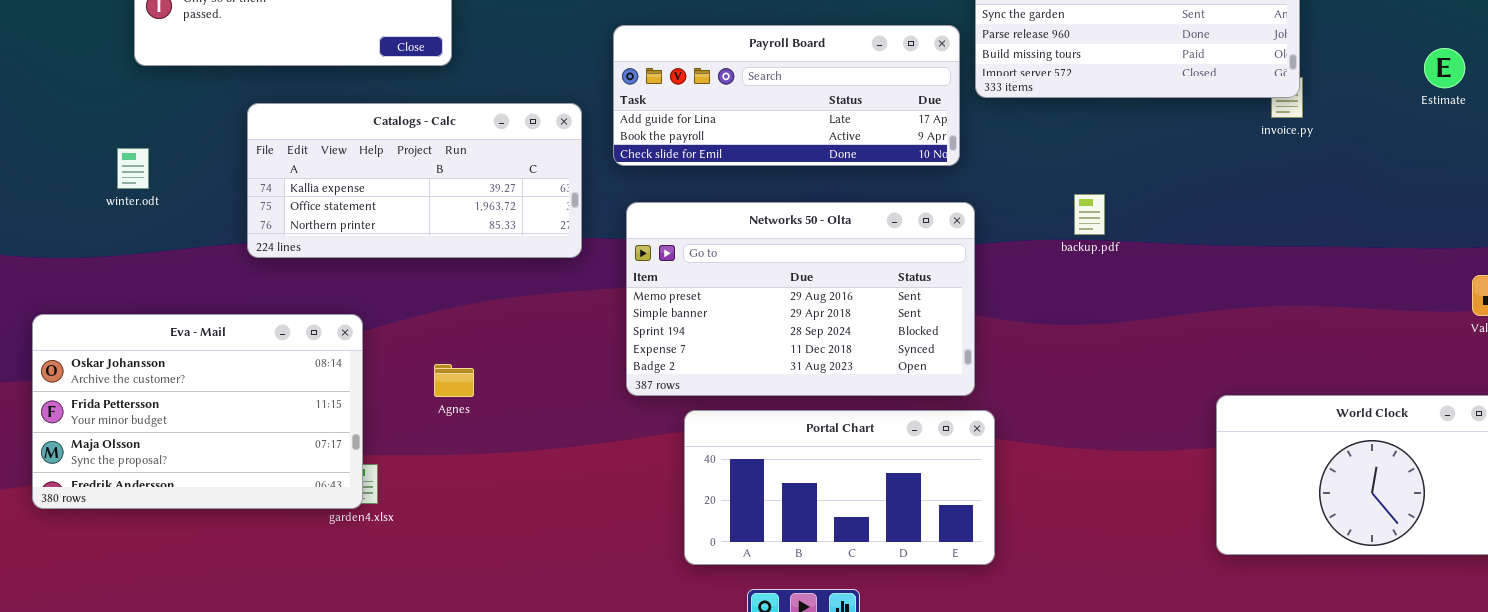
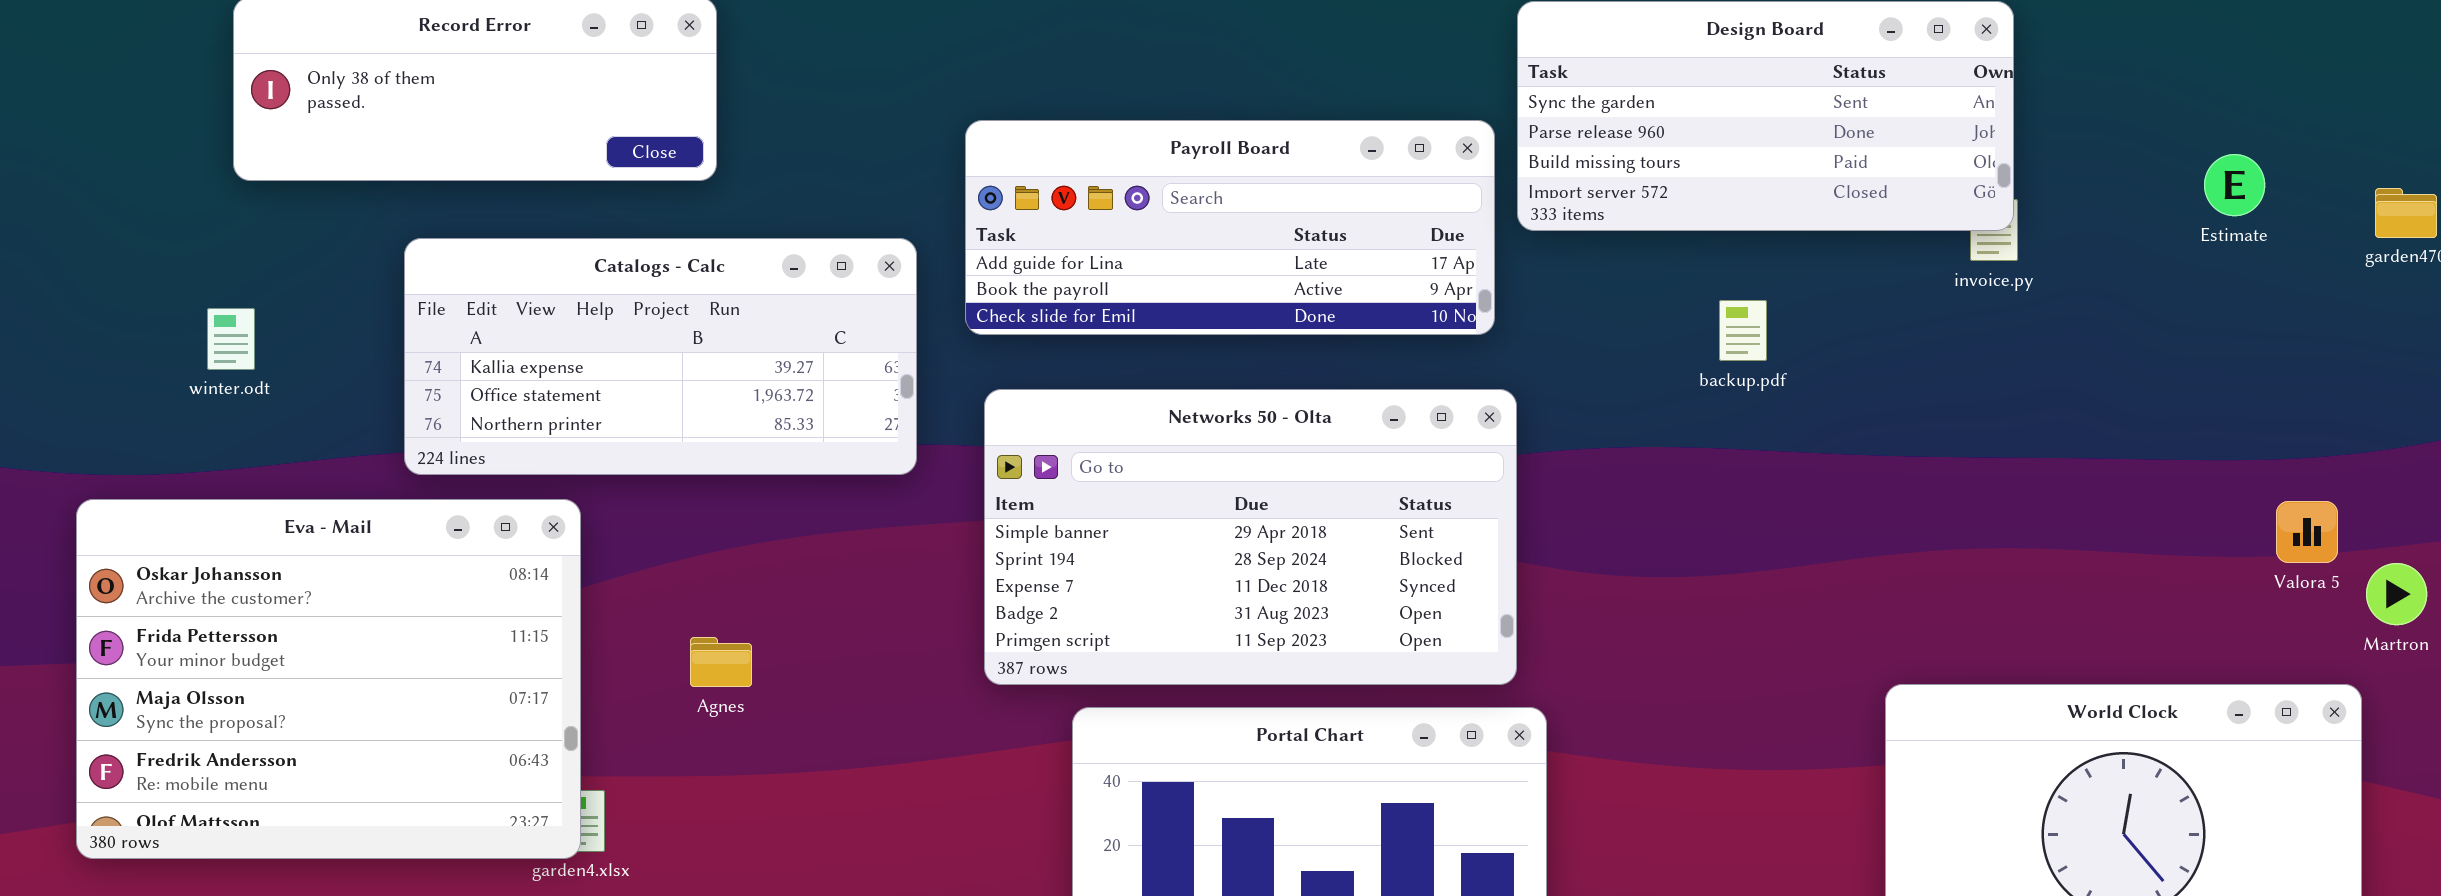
backup.pdf: [1074,194,1105,235] -> [1719,300,1767,361], moved
Networks 50 - Olta: [626,202,975,396] -> [984,389,1517,685], scrolled down 1 row
Eva - Mail: [32,314,363,509] -> [76,499,581,859], resized

